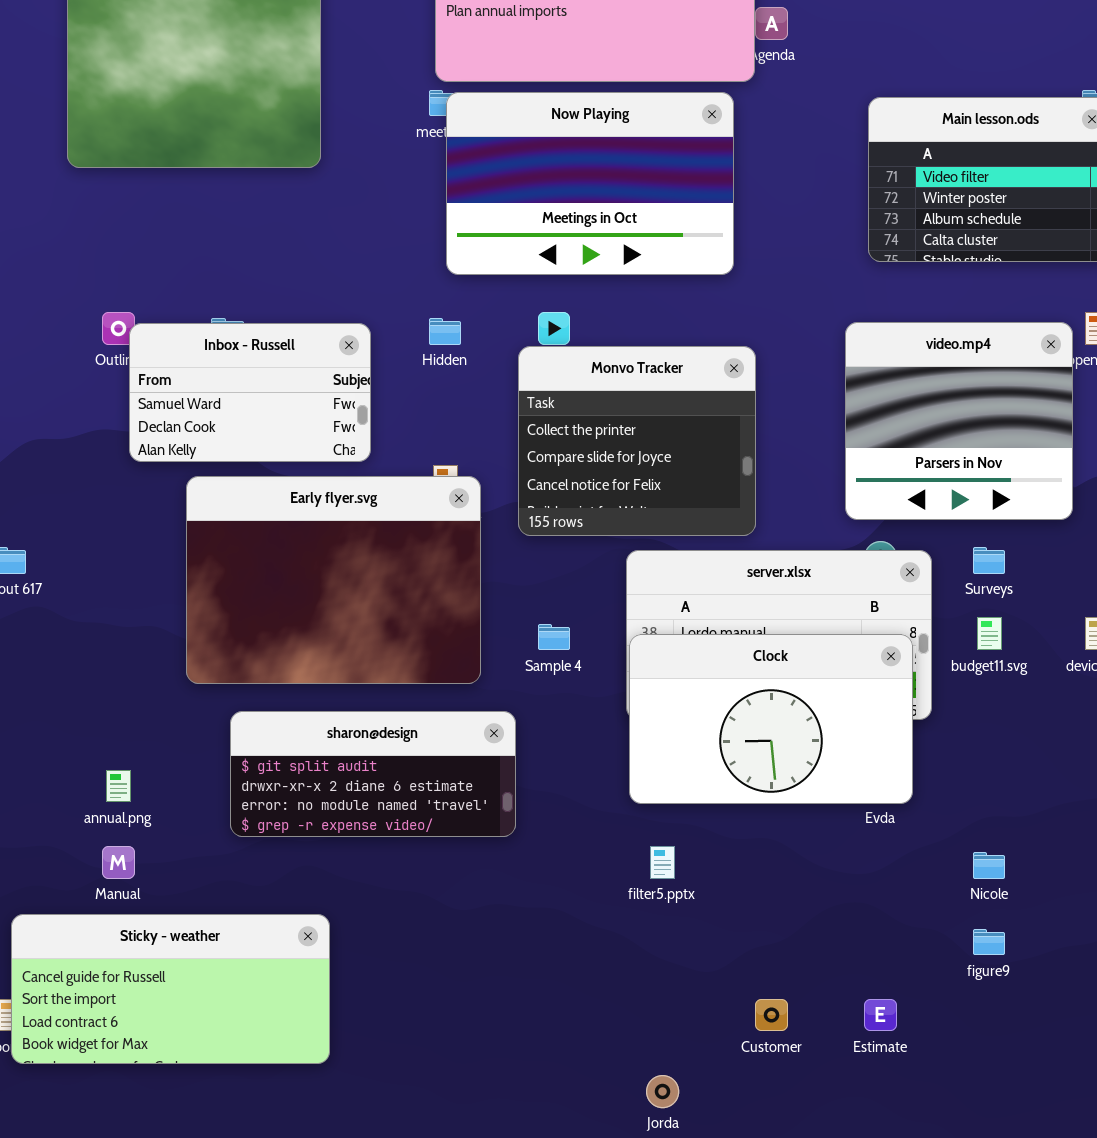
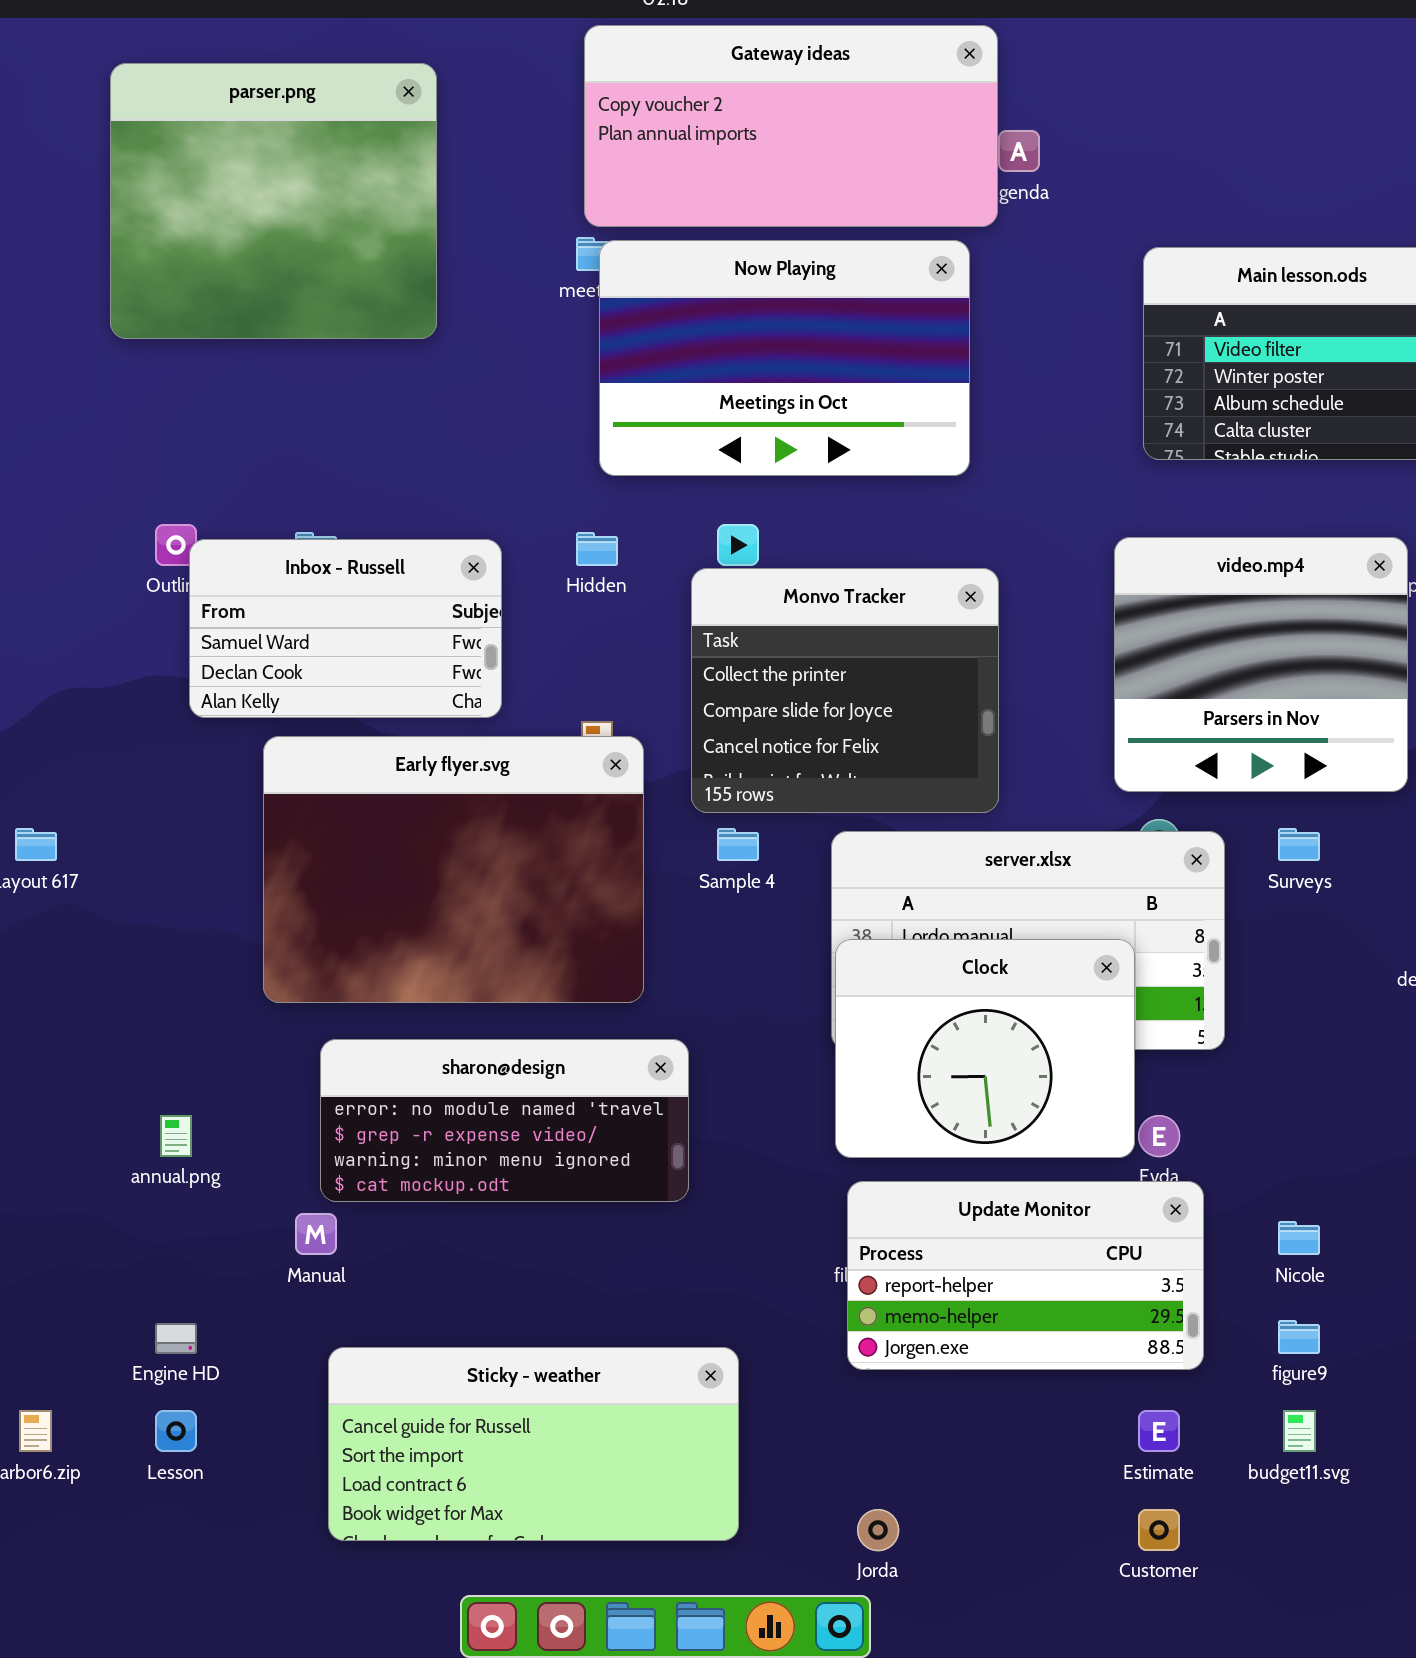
budget11.svg: [977,617,1002,650] -> [1283,1410,1316,1452], moved
Sample 4: [538,624,570,650] -> [717,828,759,861], moved
Clock: [629,634,913,804] -> [835,939,1135,1158], resized
sharon@design: [230,711,516,837] -> [320,1039,689,1202], scrolled down 2 rows
Update Monitor: none -> [847,1181,1204,1370], opened
Manual: [102,846,135,879] -> [295,1213,337,1255], moved
Sticky - weather: [11,914,330,1064] -> [328,1347,739,1541], moved
Customer: [755,999,788,1031] -> [1138,1509,1180,1551], moved

